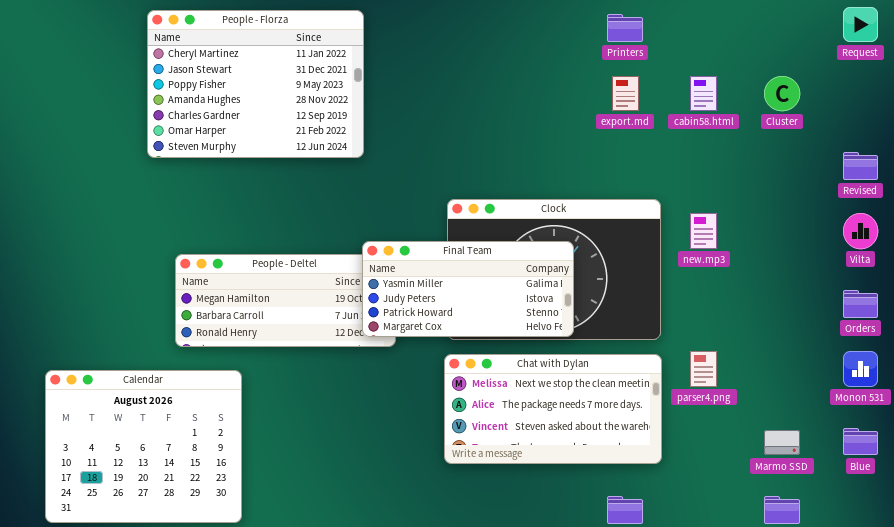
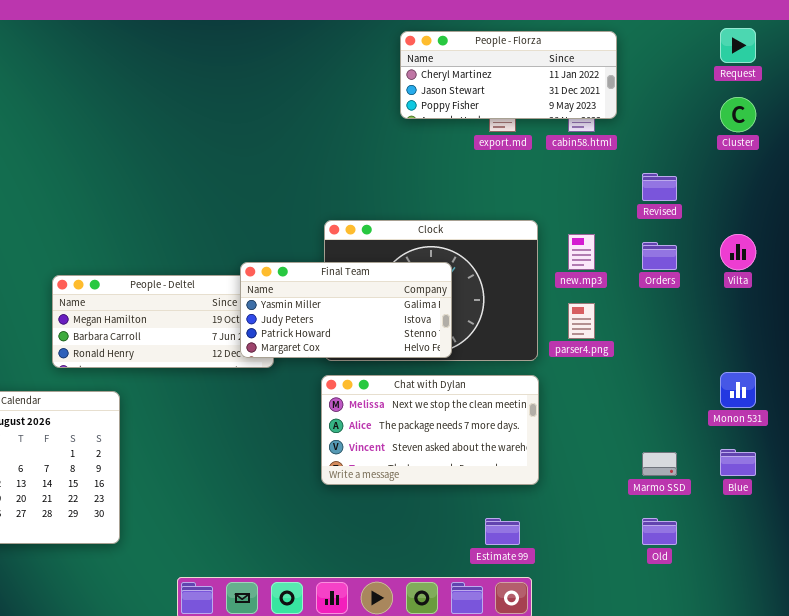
People - Florza: [147,10,364,158] -> [400,31,617,119], moved, resized
Cluster: [764,76,800,111] -> [720,97,756,132], moved
Revised: [843,152,878,180] -> [642,173,677,201], moved
Orders: [843,290,878,318] -> [642,242,677,270], moved
parser4.png: [690,351,717,387] -> [568,303,595,339], moved

